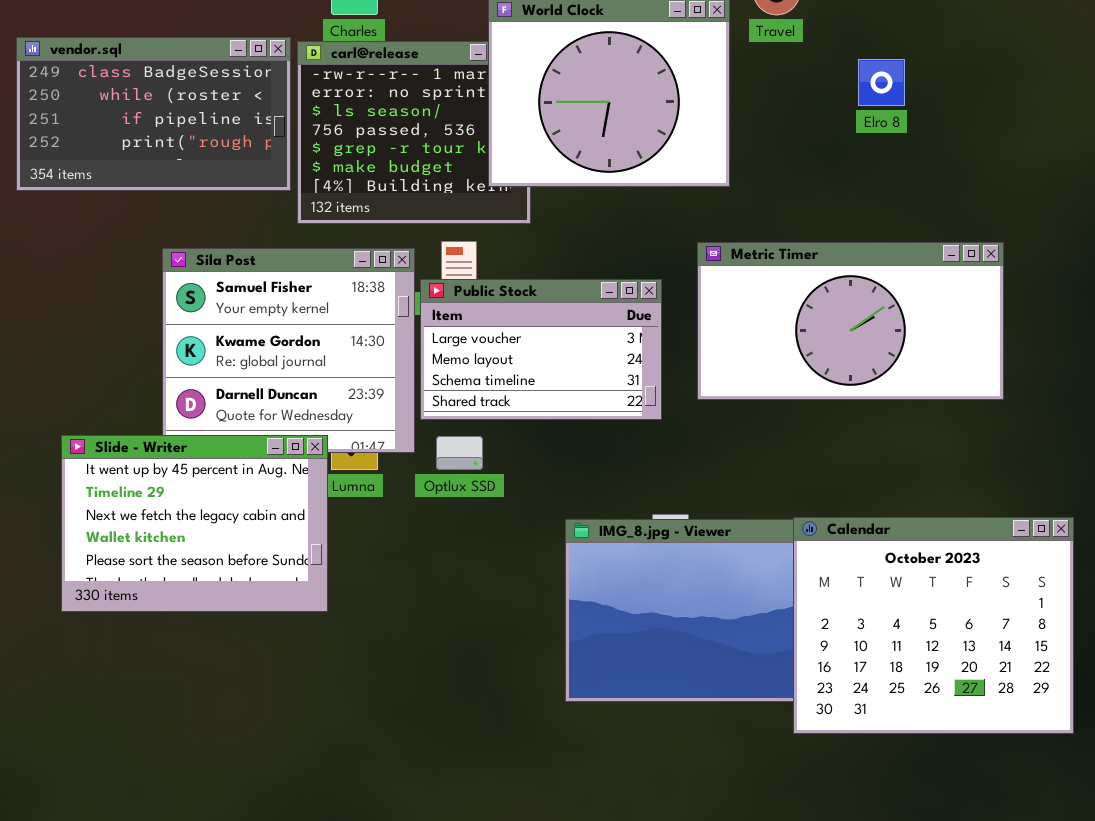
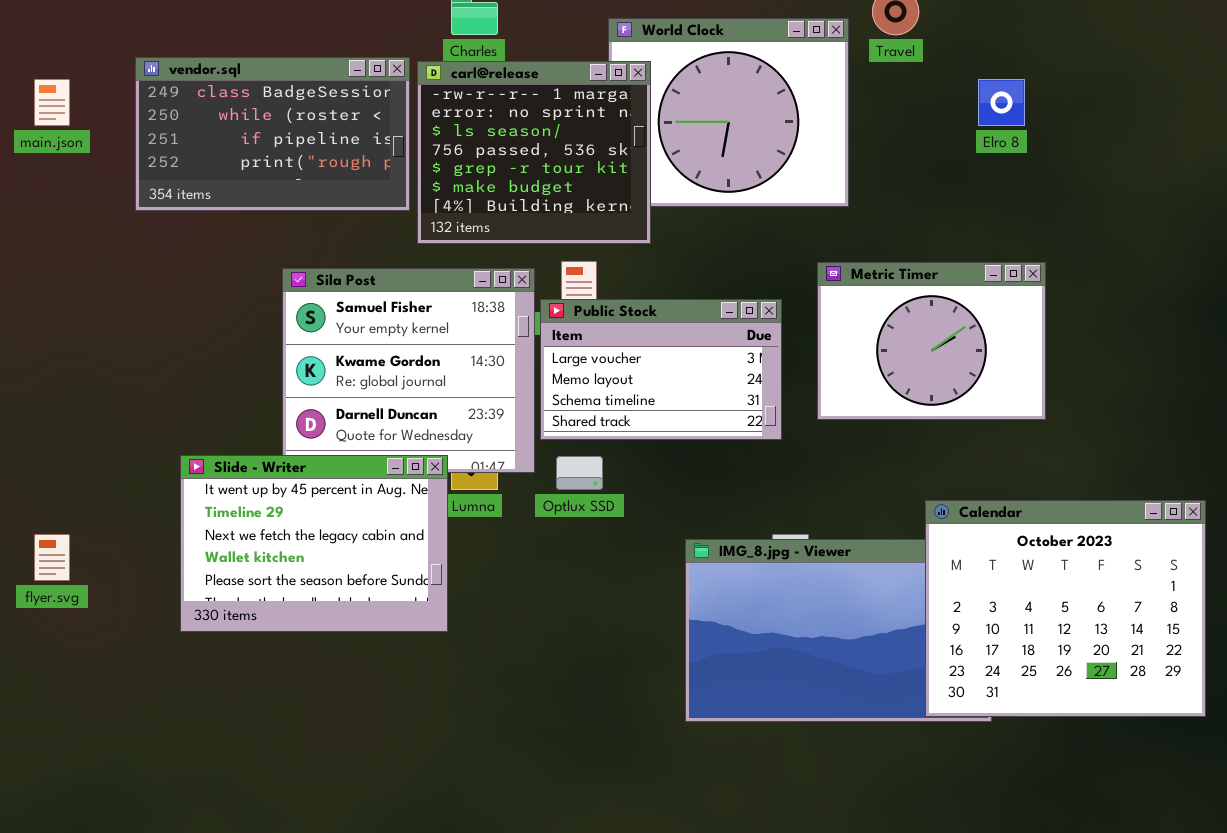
carl@release: [297,41,531,224] -> [417,61,651,244], raised
Metric Timer: [697,242,1004,400] -> [817,262,1046,420], resized
Calendar: [793,517,1074,734] -> [925,500,1206,717], moved

